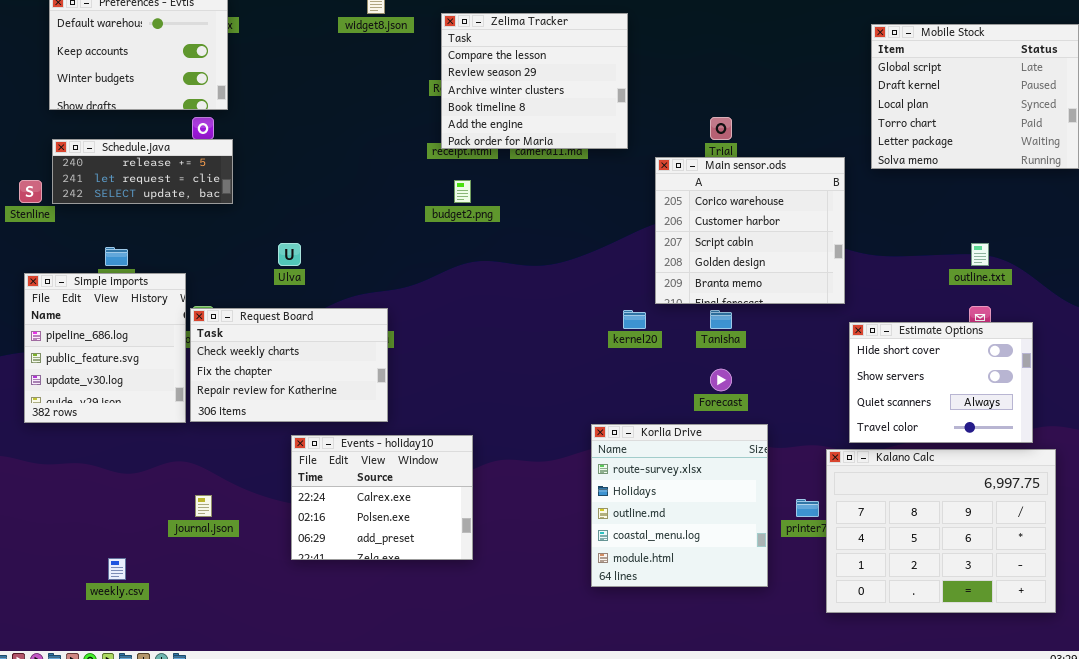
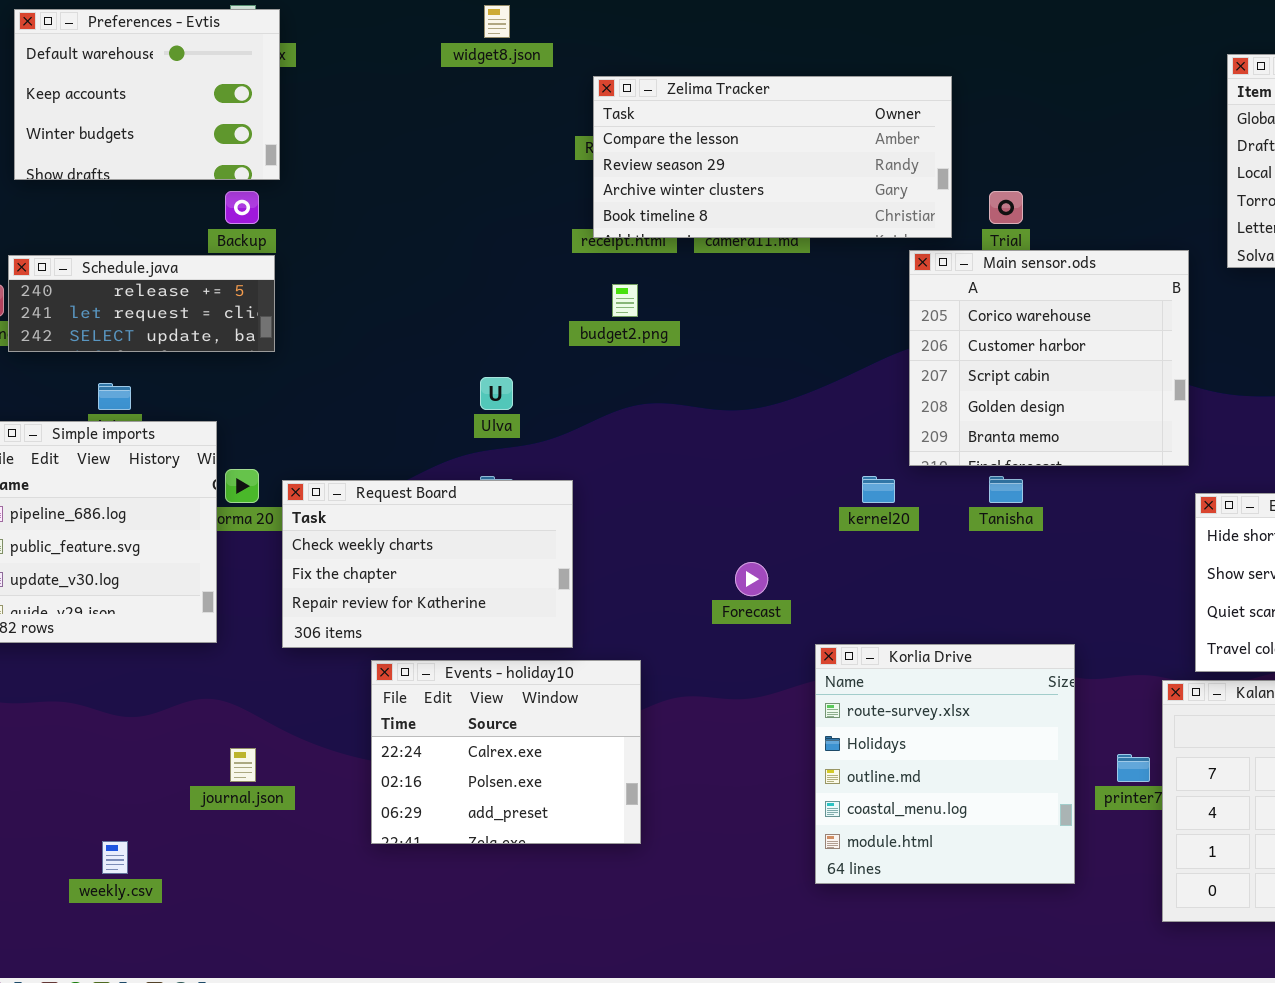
Zelima Tracker: [441,13,628,149] -> [593,76,952,238], resized
Schedule.java: [52,139,233,204] -> [8,255,275,352], moved
Ulva: [278,243,301,266] -> [480,377,513,410], moved
Request Board: [190,308,388,422] -> [282,480,573,648], moved
Forecast: [710,369,732,391] -> [735,562,768,596], moved

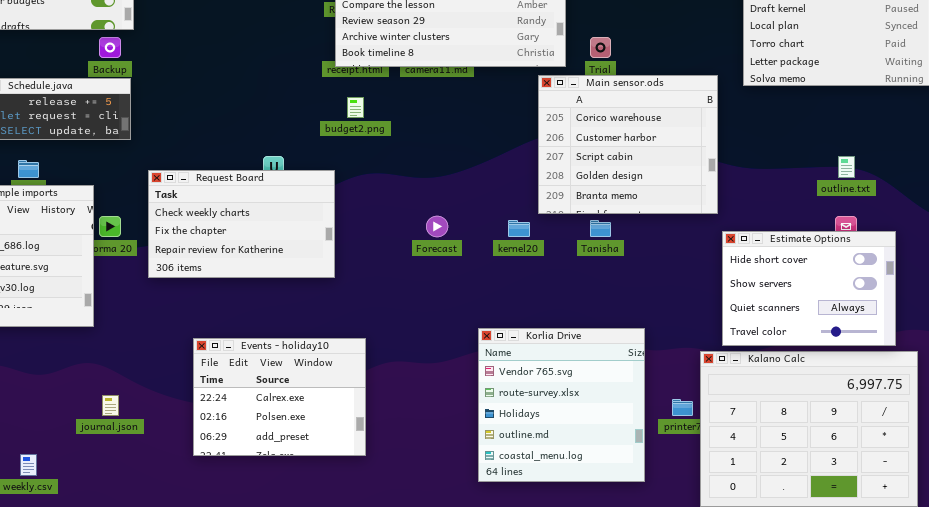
Request Board: [282,480,573,648] -> [148,170,335,278], moved
Forecast: [735,562,768,596] -> [426,216,448,237], moved
Korlia Drive: [815,644,1075,884] -> [478,328,645,482], scrolled up 1 row

